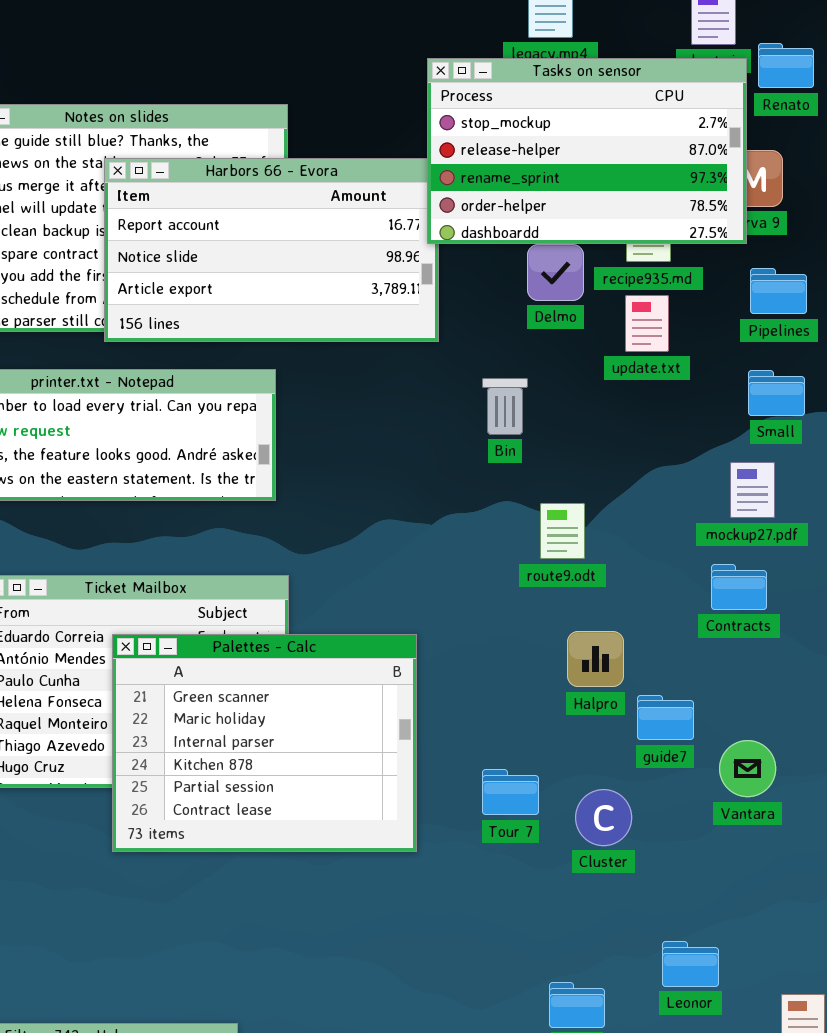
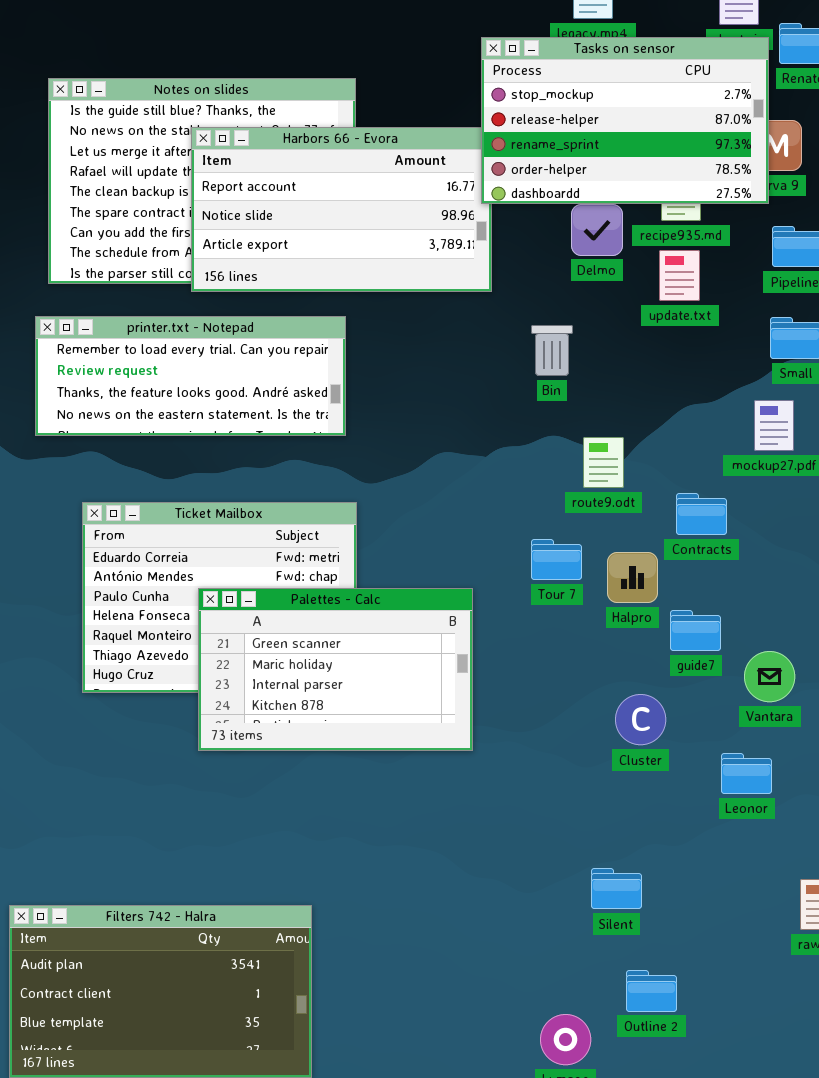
Contracts: [711,564,767,610] -> [676,493,727,535], moved
Palettes - Calc: [112,634,417,852] -> [198,588,473,751], resized
Tour 7: [482,769,539,815] -> [531,539,582,580], moved
Leonor: [662,941,719,987] -> [721,753,772,794], moved

